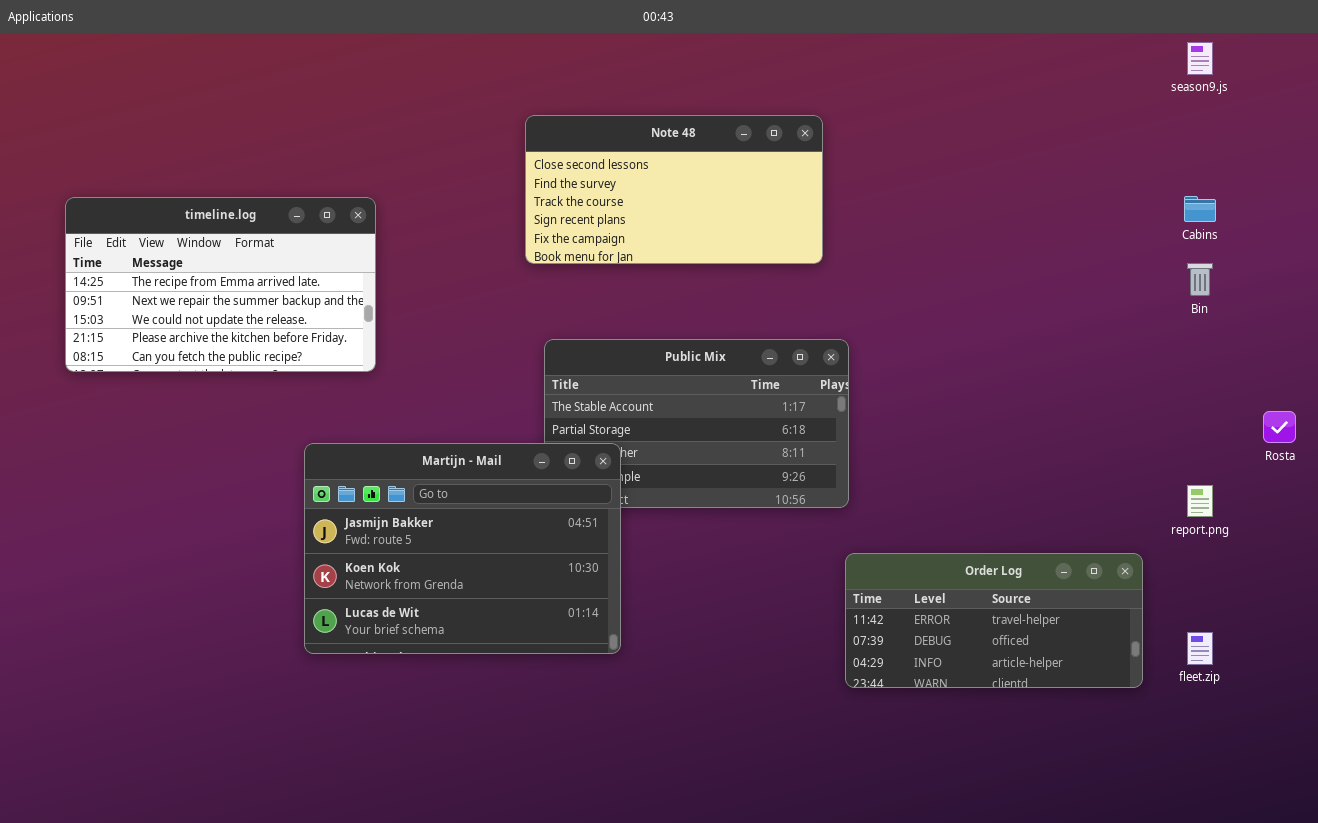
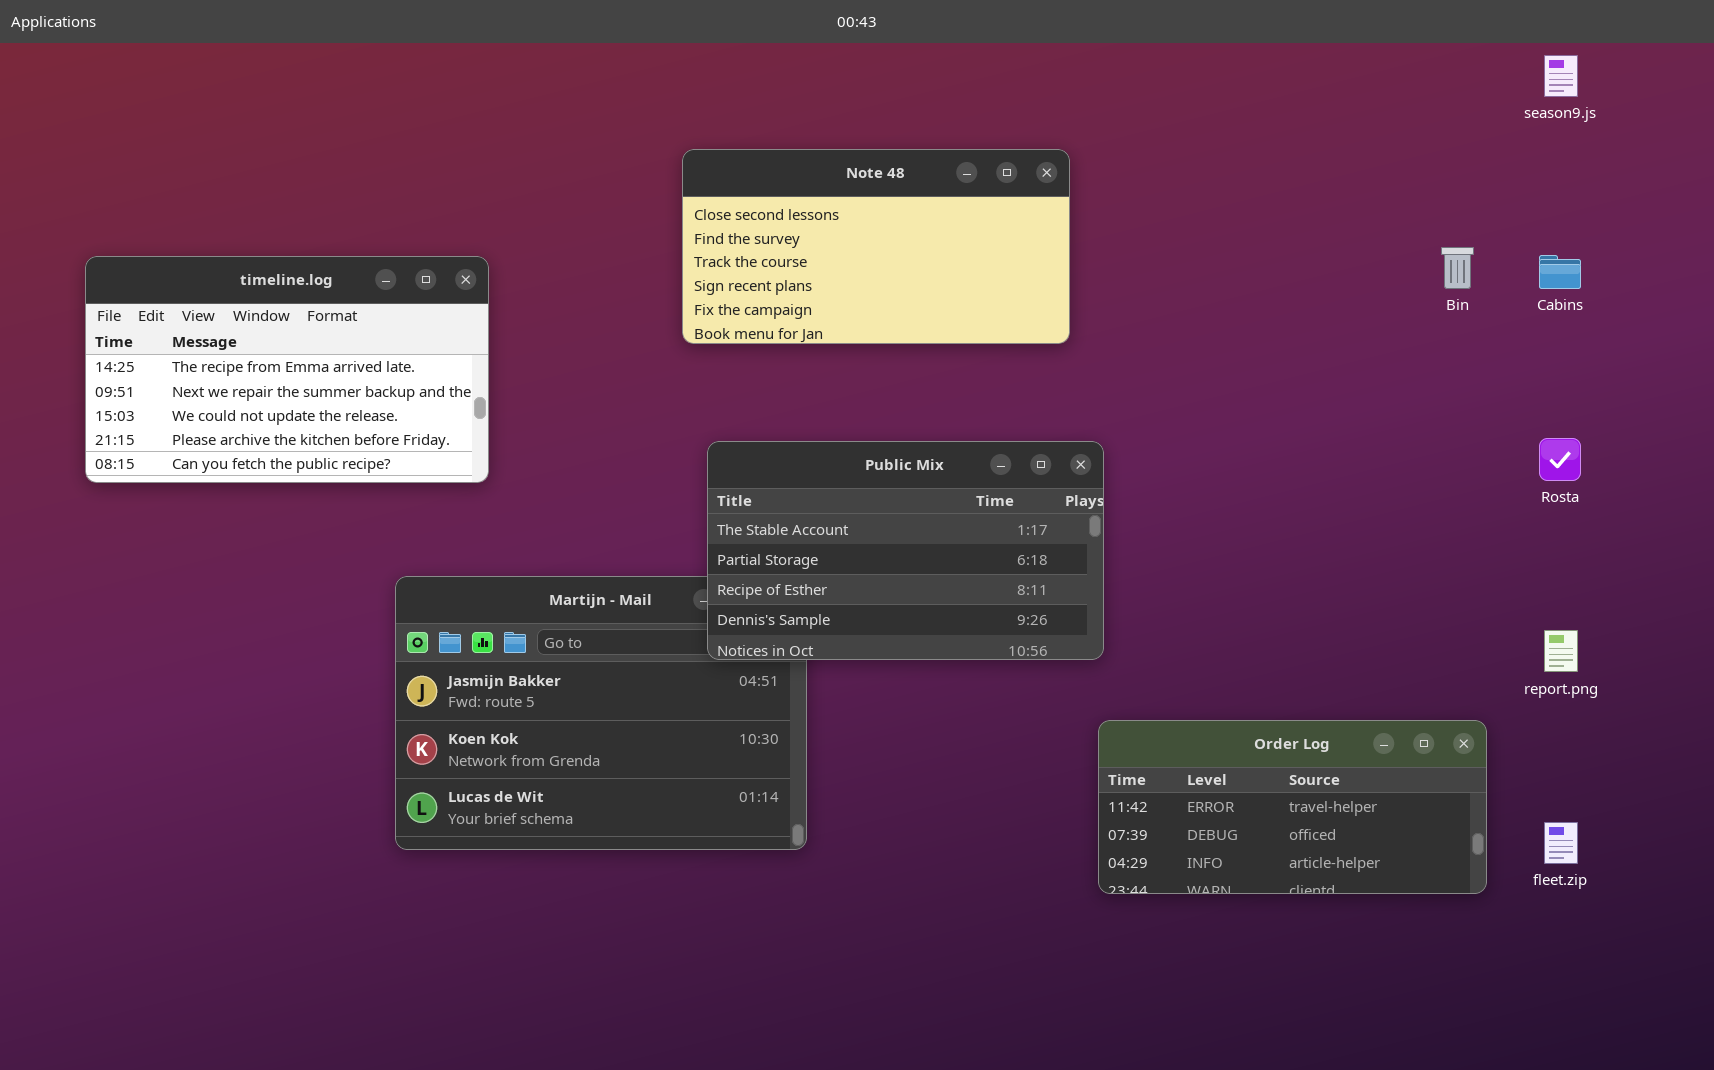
Bin: [1187,263,1213,296] -> [1441,247,1474,289], moved
Public Mix: [544,339,849,508] -> [707,441,1104,660], raised
Rosta: [1263,411,1296,443] -> [1539,438,1581,481], moved

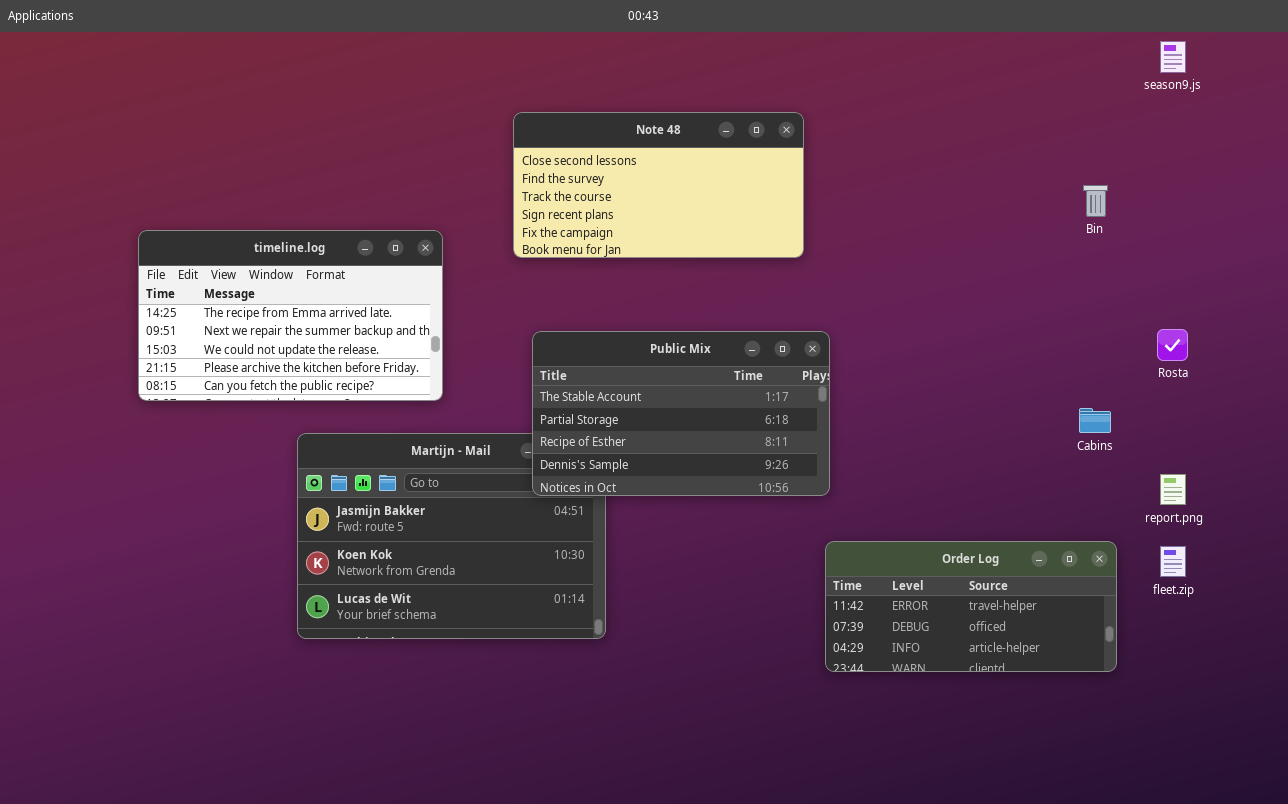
Cabins: [1539,255,1581,289] -> [1079,408,1111,433], moved
timeline.log: [85,256,489,483] -> [138,230,443,401], moved
fleet.zip: [1544,822,1578,864] -> [1160,546,1186,577], moved

